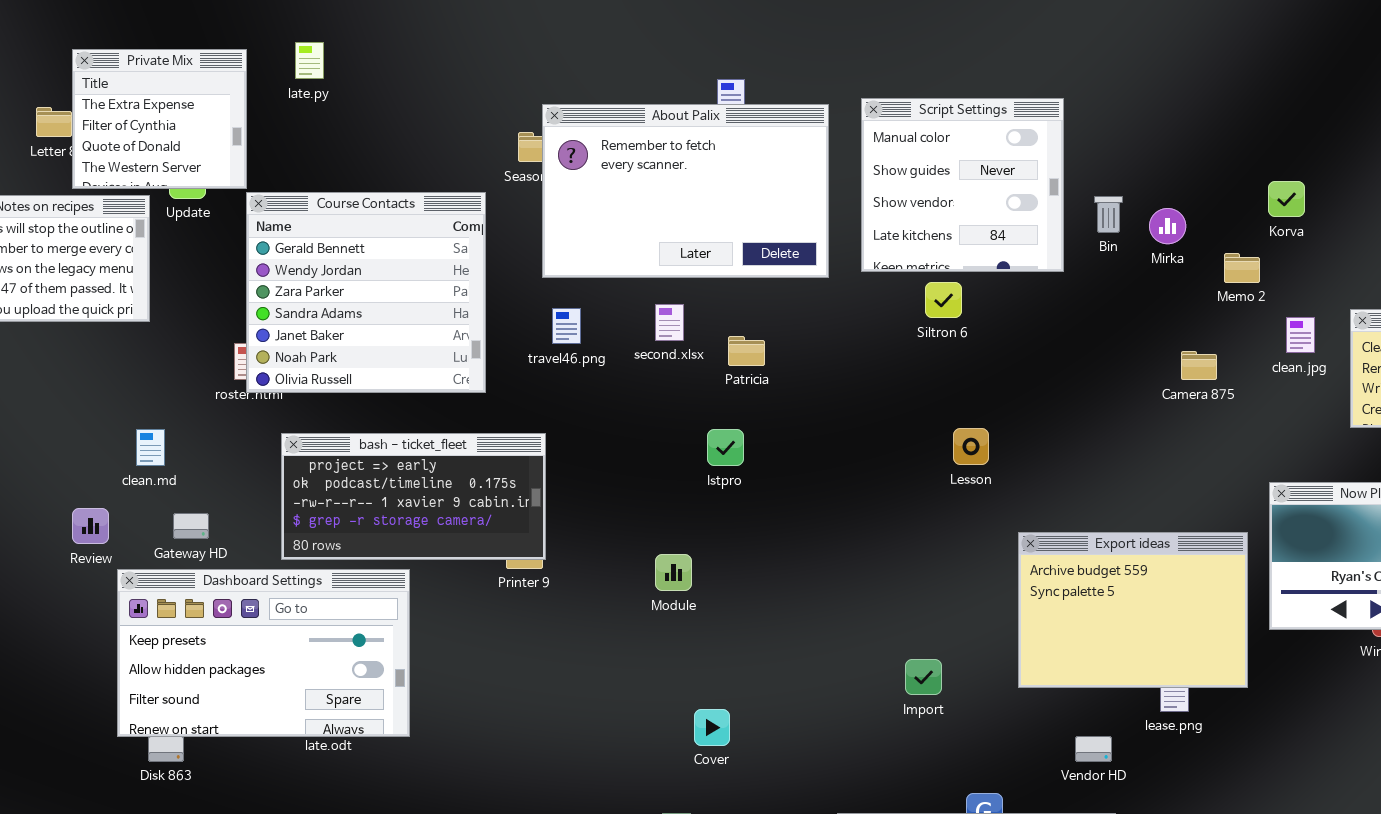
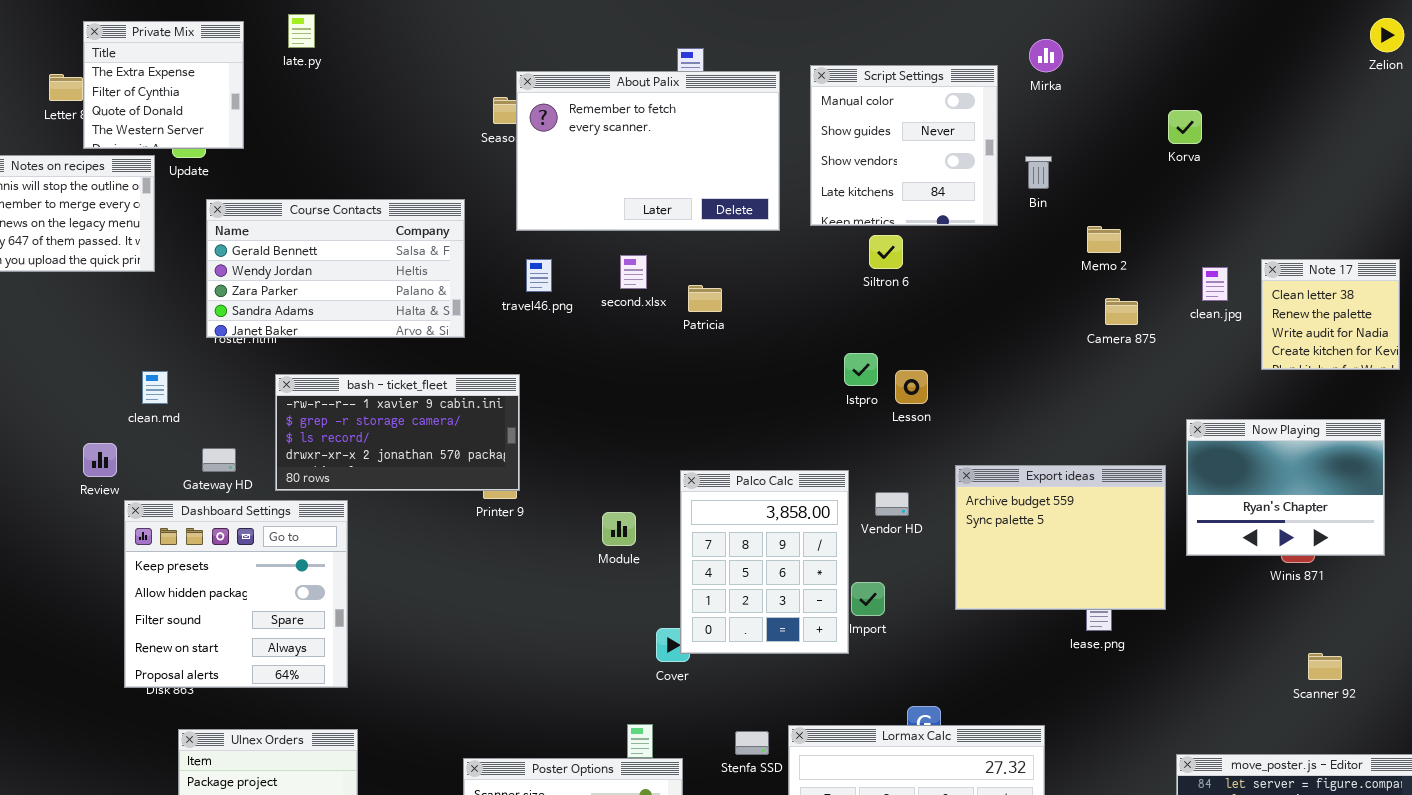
Korva: [1268,181,1305,217] -> [1168,110,1202,144], moved
Course Contacts: [246,192,486,393] -> [206,199,465,338], resized
Mirka: [1149,208,1186,244] -> [1029,39,1063,72], moved
Memo 2: [1224,253,1260,283] -> [1087,226,1121,253], moved
Istpro: [707,429,744,466] -> [844,353,878,386], moved
bash - ticket_fleet: [281,433,546,560] -> [275,374,520,491], scrolled down 2 rows
Gateway HD: [173,513,209,539] -> [202,448,236,472], moved
Palco Calc: none -> [680,470,849,654], opened
Module: [655,554,692,591] -> [602,512,636,546], moved
Dashboard Settings: [117,569,410,737] -> [124,500,348,688], resized
Vendor HD: [1075,736,1112,762] -> [875,492,909,516], moved

